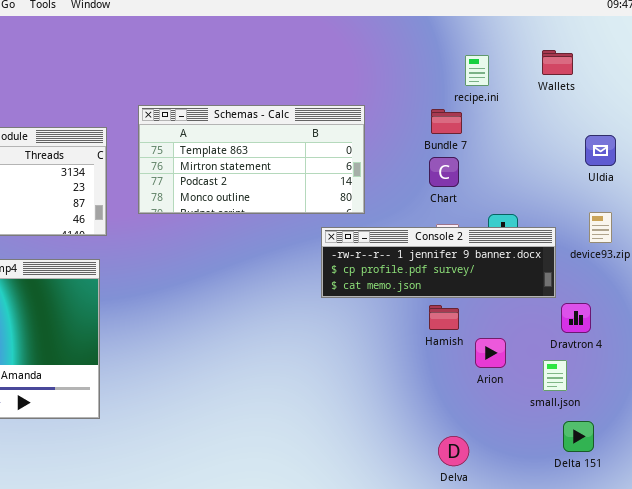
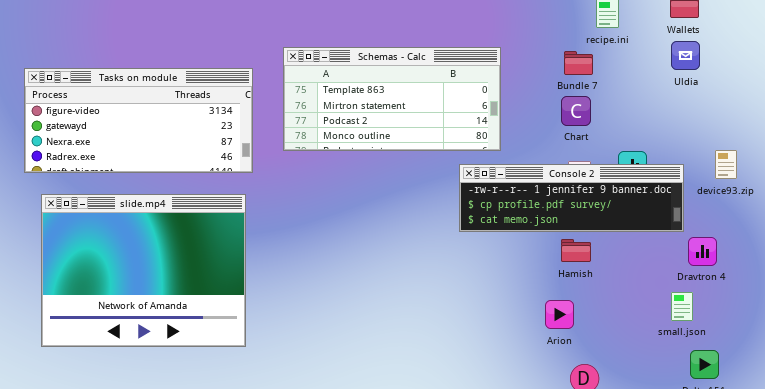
Uldia: [585,135,616,166] -> [671,41,700,70], moved
Arion: [475,338,506,368] -> [545,300,574,329], moved

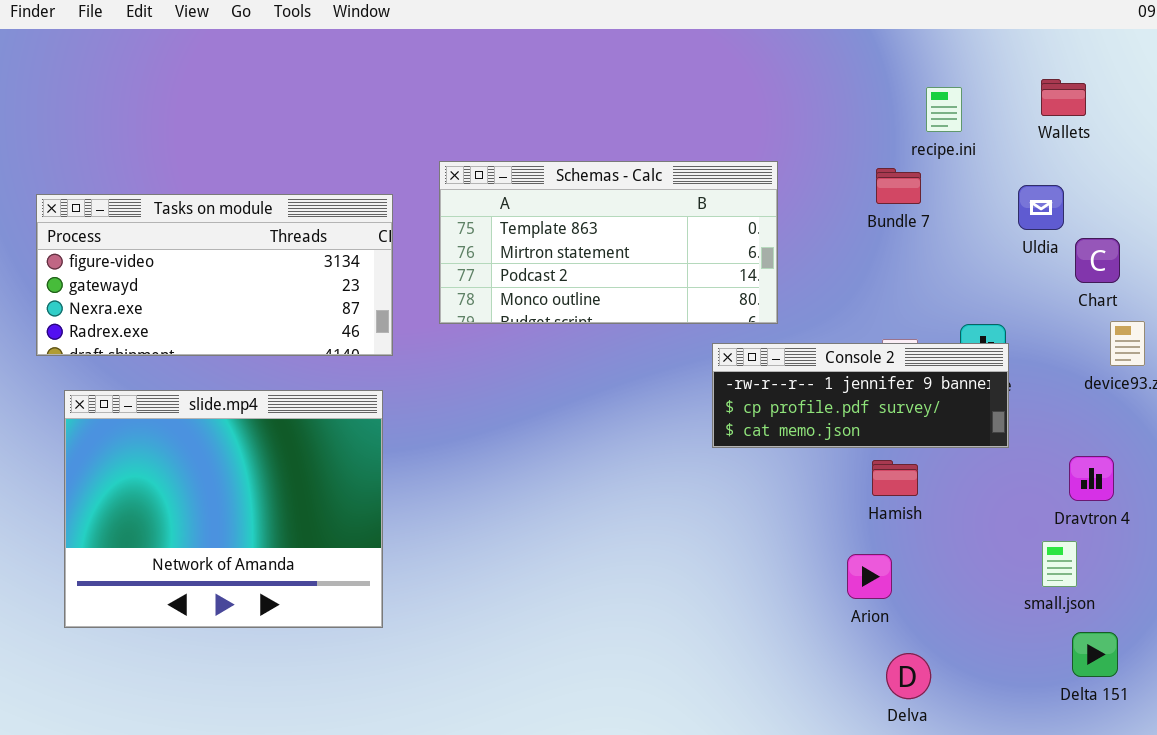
Uldia: [671,41,700,70] -> [1018,185,1064,230], moved
Chart: [561,96,591,126] -> [1075,238,1120,283], moved
Console 2: [459,164,684,232] -> [712,343,1009,448], resized

